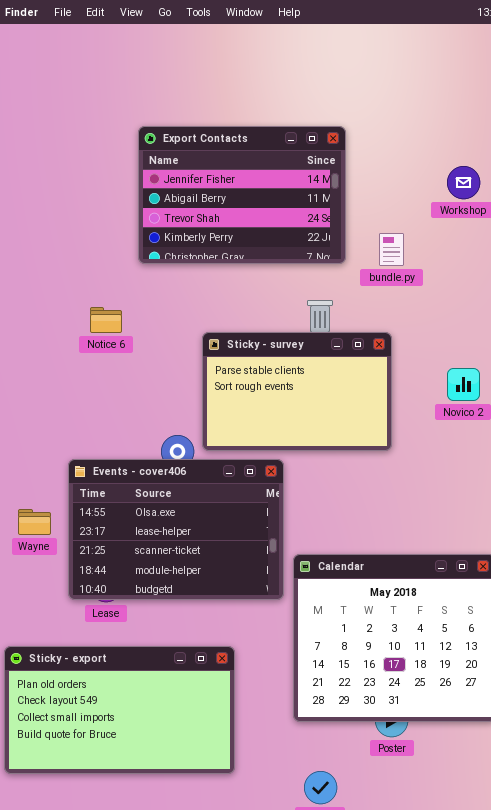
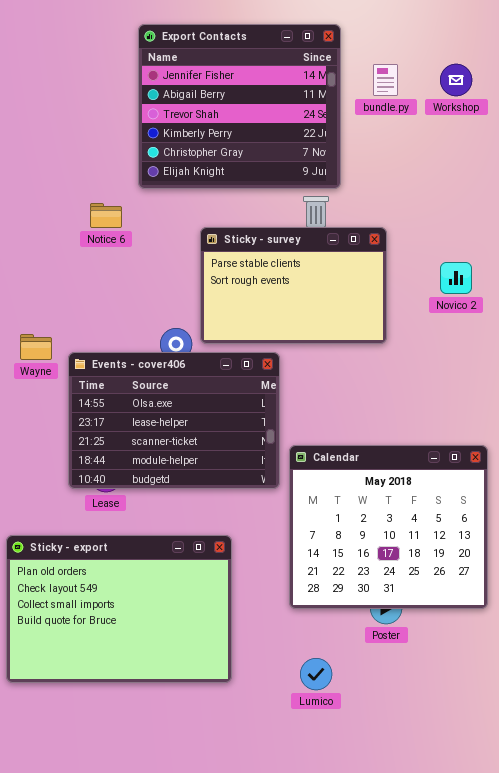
Export Contacts: [138,126,346,264] -> [138,24,341,189], resized
bundle.py: [379,233,404,266] -> [373,64,398,96], moved
Wayne: [18,509,51,535] -> [20,334,52,360], moved
Sticky - export: [4,646,235,774] -> [6,535,232,683], resized

